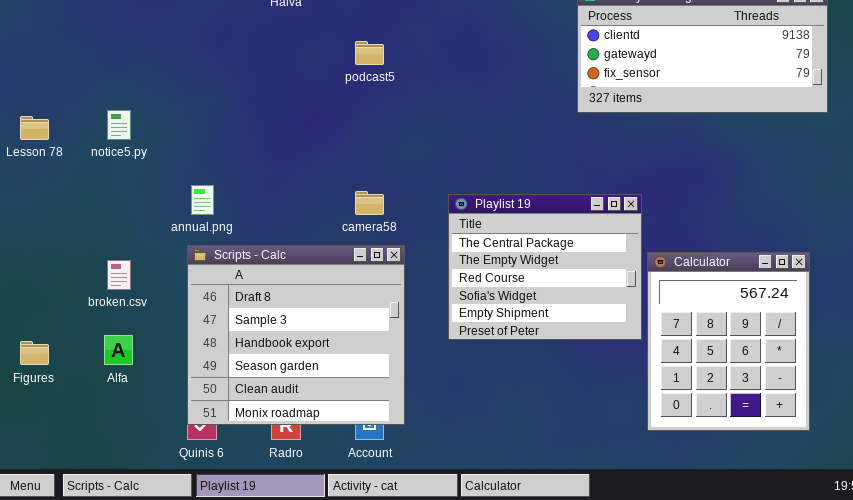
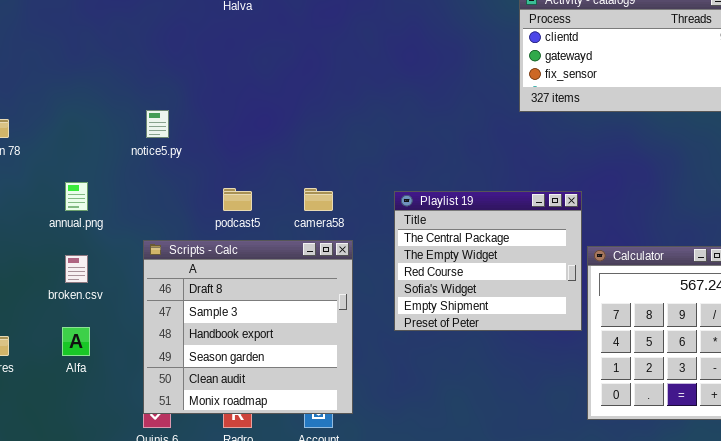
podcast5: [355,41,384,65] -> [223,188,252,211], moved
notice5.py: [107,110,131,140] -> [146,110,169,138], moved
annual.png: [191,185,214,215] -> [65,182,88,211], moved

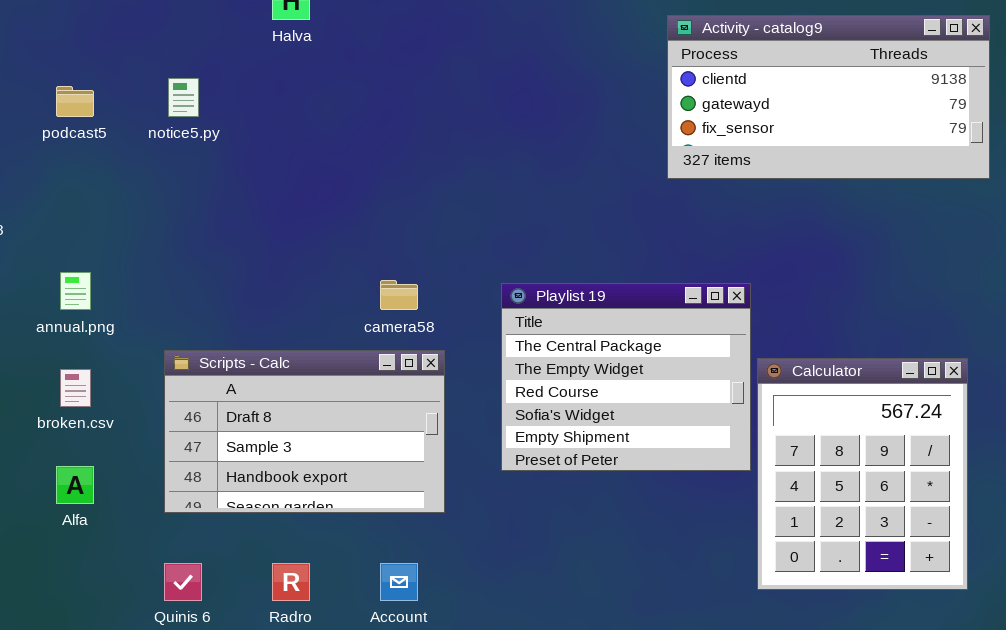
notice5.py: [146,110,169,138] -> [168,78,199,117], moved
podcast5: [223,188,252,211] -> [56,86,94,117], moved
Scripts - Calc: [143,240,353,414] -> [164,350,445,513], resized

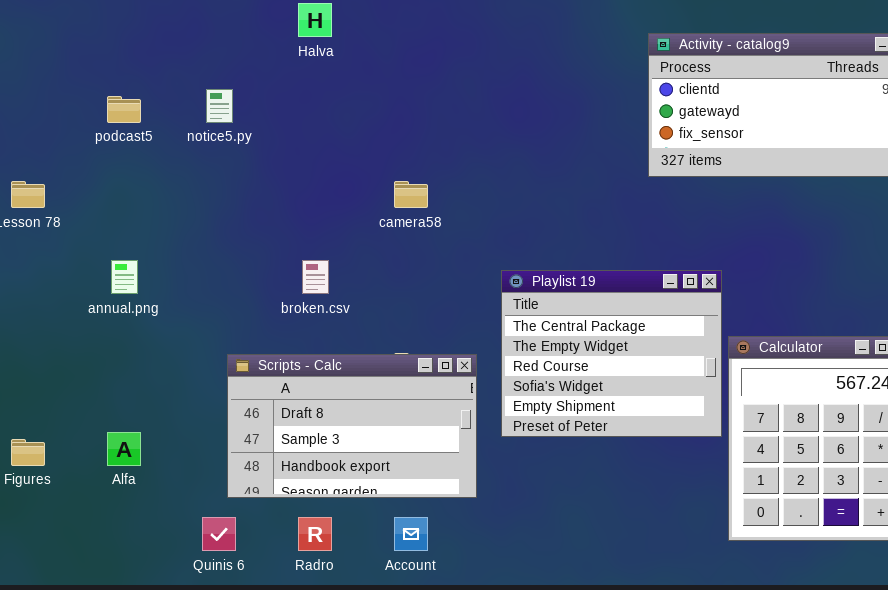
camera58: [380,280,418,310] -> [394,181,428,208], moved
Scripts - Calc: [164,350,445,513] -> [227,354,477,498], moved
broken.csv: [60,369,91,407] -> [302,260,329,294], moved

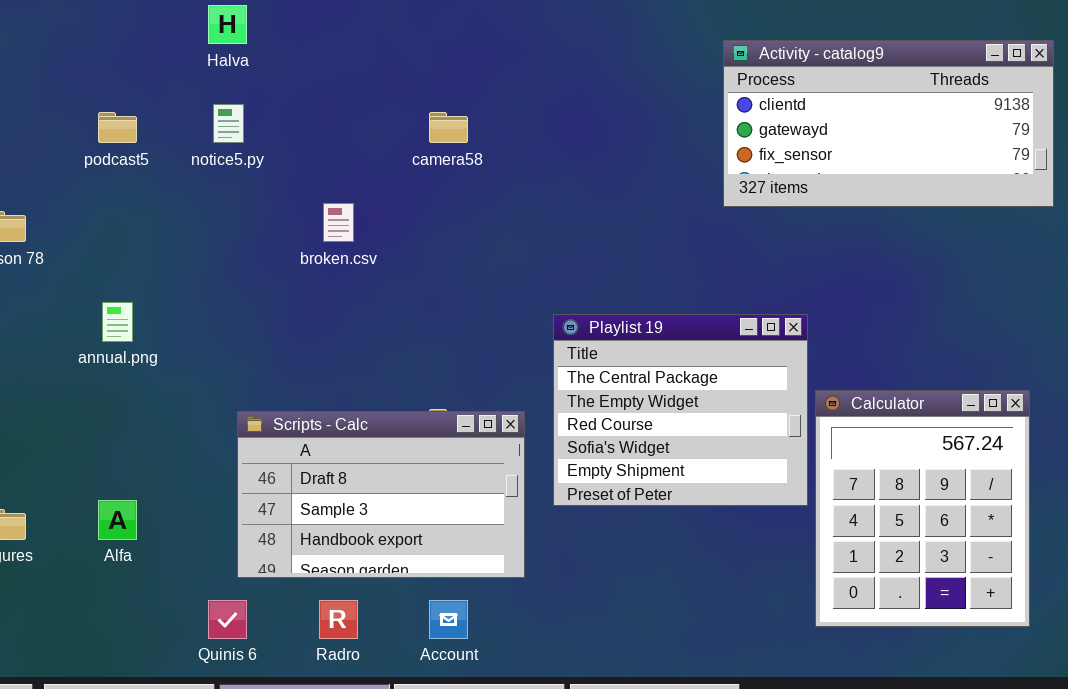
Halva: [298,3,332,37] -> [208,5,247,44], moved
camera58: [394,181,428,208] -> [429,112,468,143], moved
broken.csv: [302,260,329,294] -> [323,203,354,242], moved

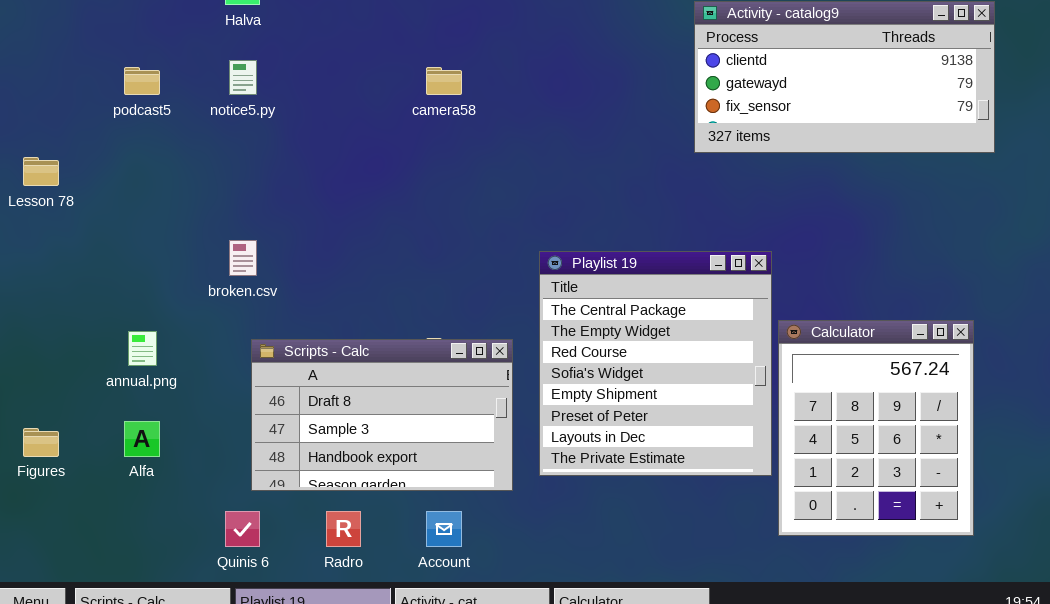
broken.csv: [323,203,354,242] -> [229,240,257,276], moved
annual.png: [102,302,133,342] -> [128,331,157,366], moved
Playlist 19: [553,314,808,506] -> [539,251,772,476], resized

